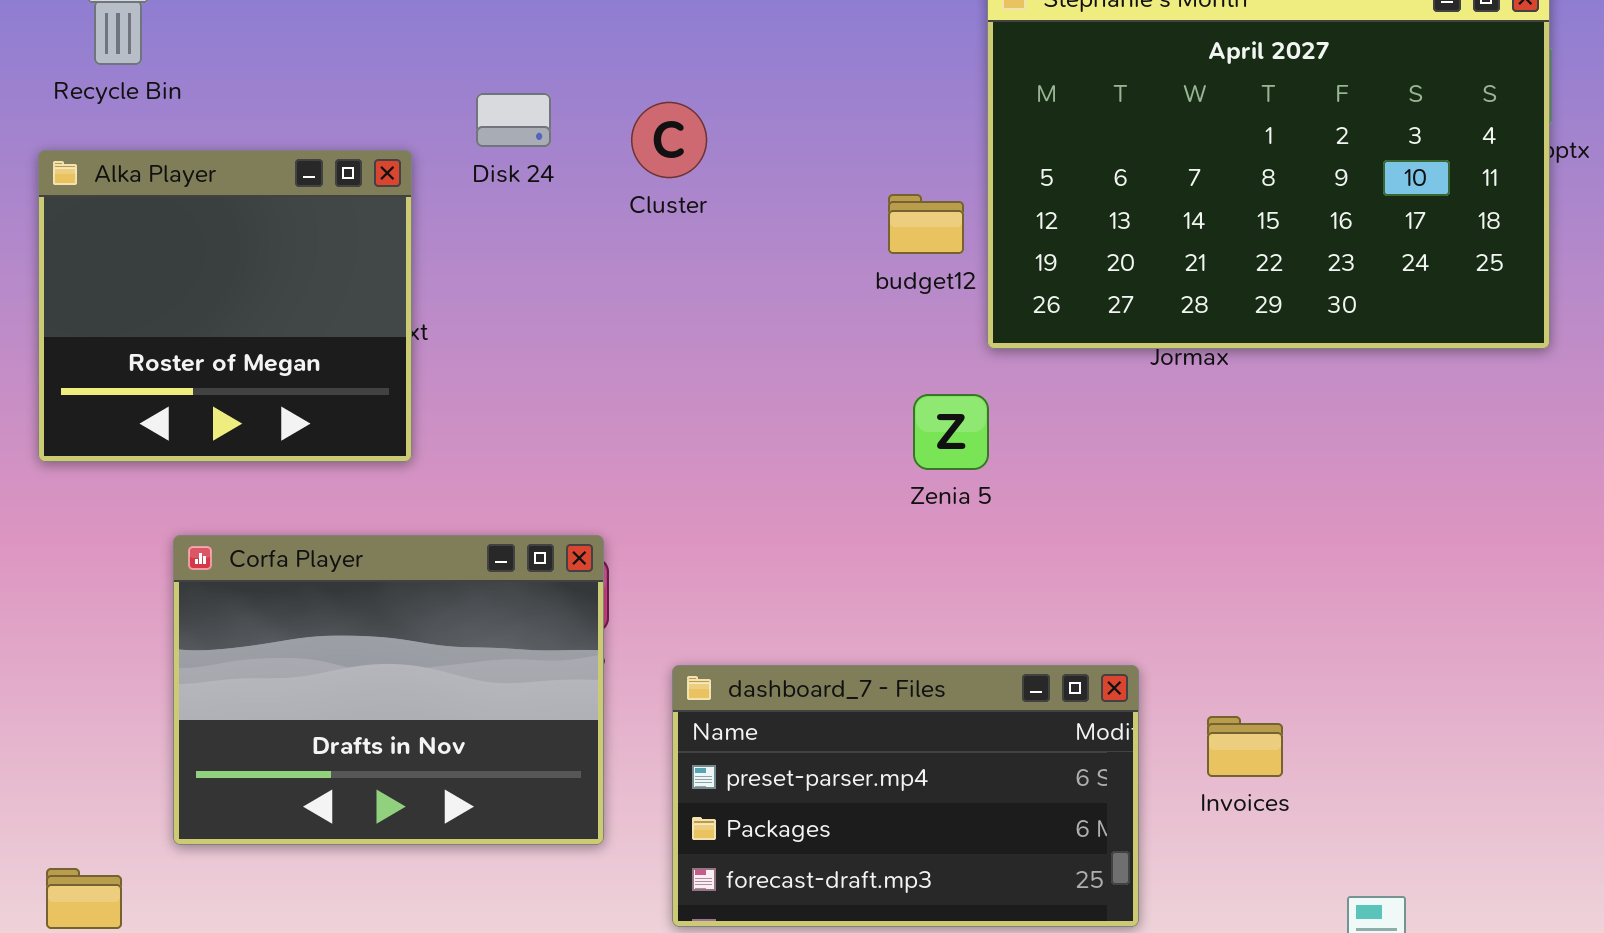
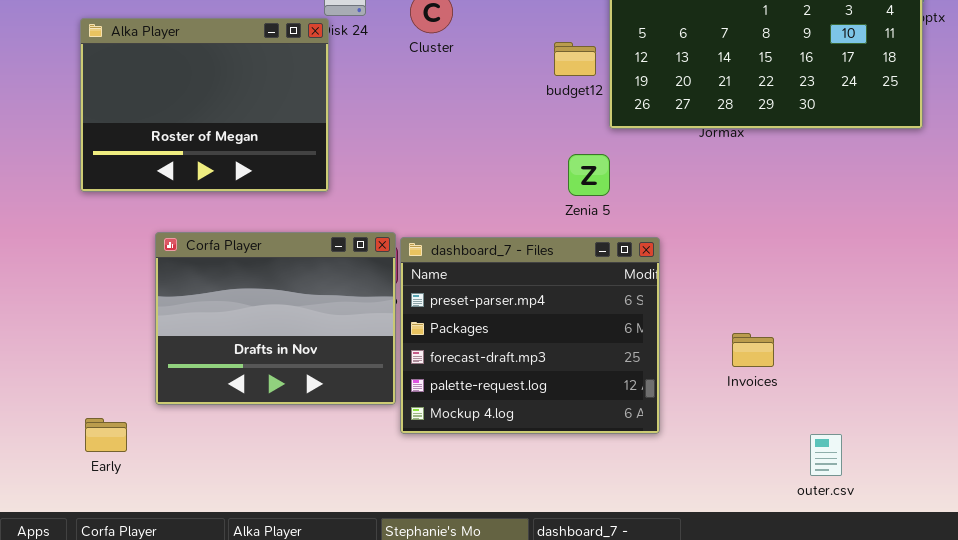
Alka Player: [38,150,412,462] -> [80,18,329,192], resized
dashboard_7 - Files: [672,665,1139,927] -> [400,237,660,434], moved, resized

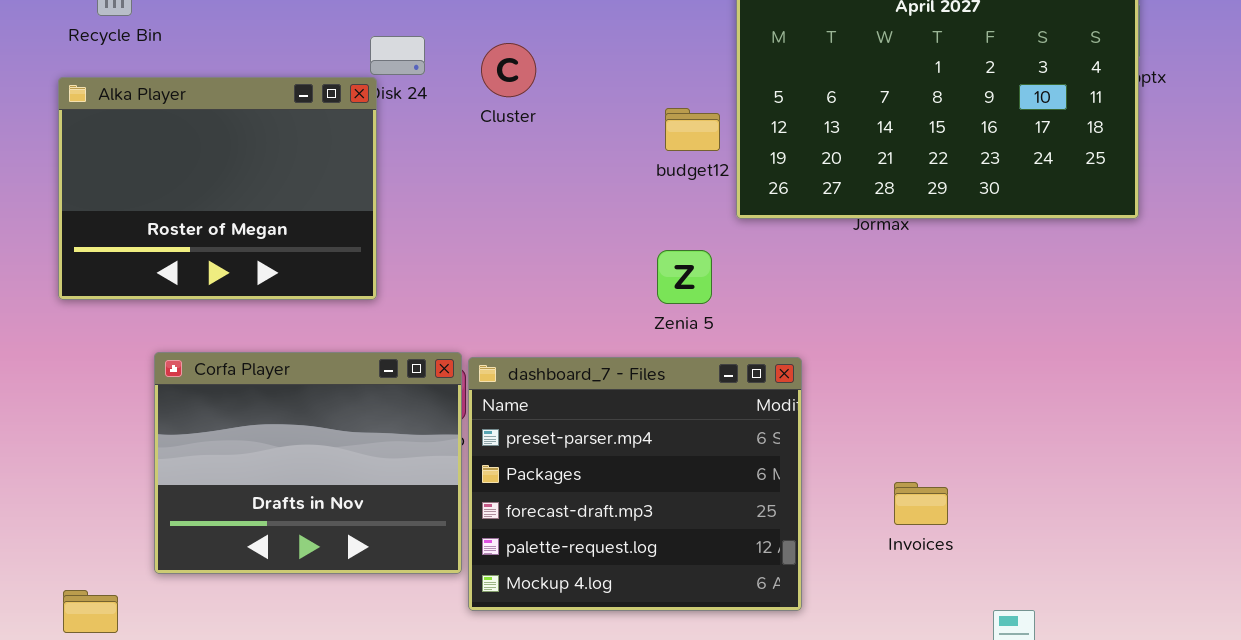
Zenia 5: [568,154,610,196] -> [657,250,712,304], moved

